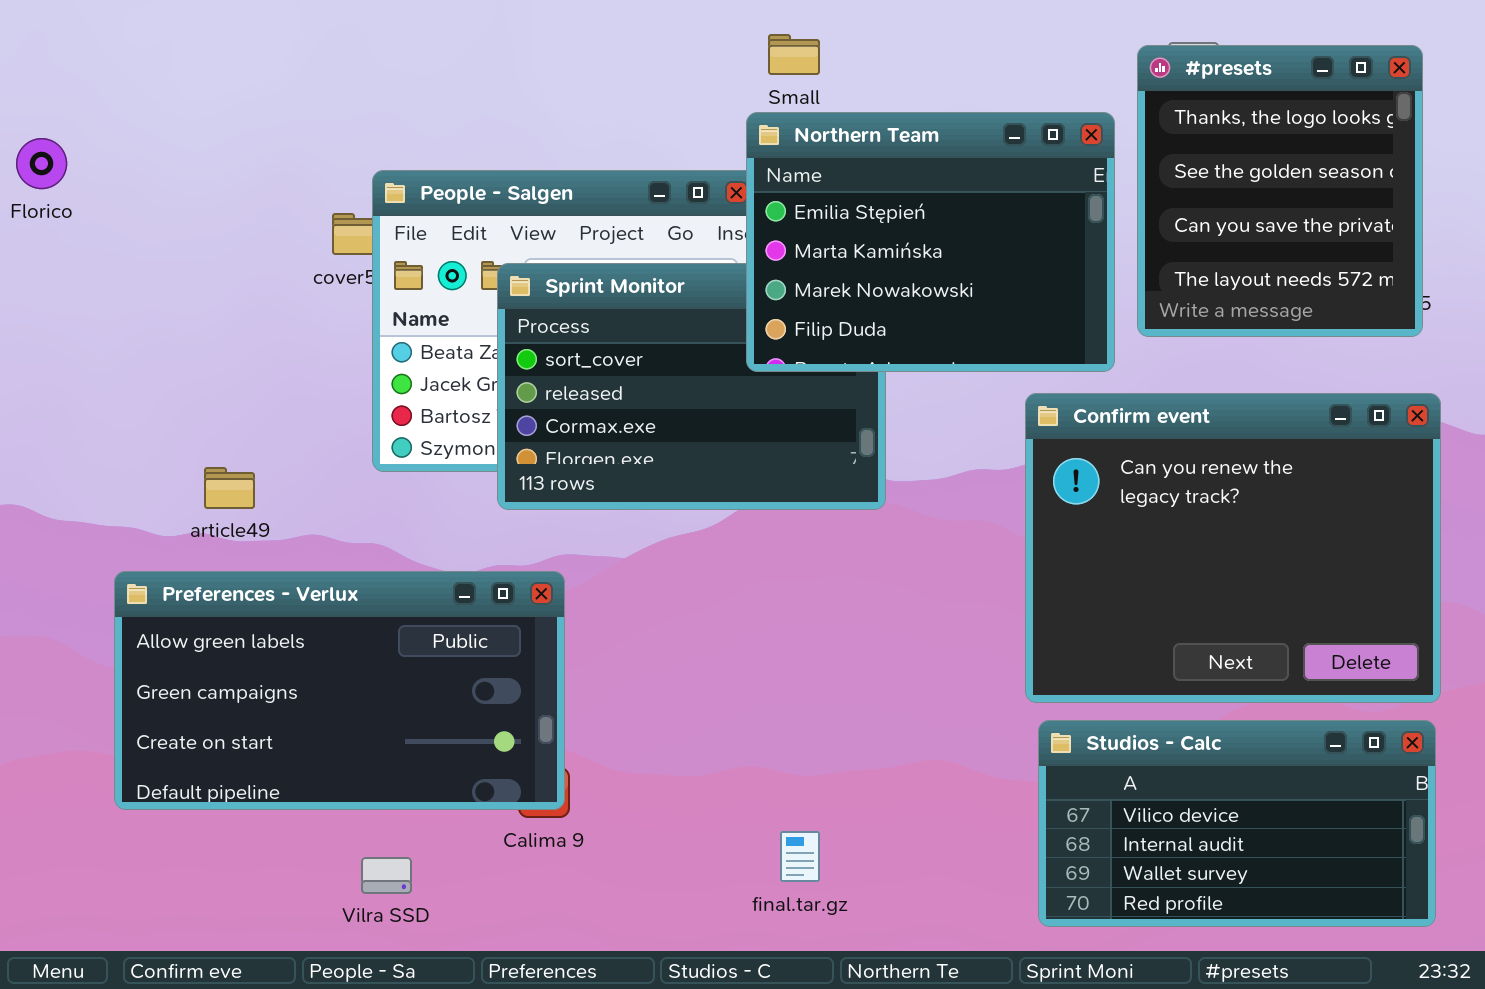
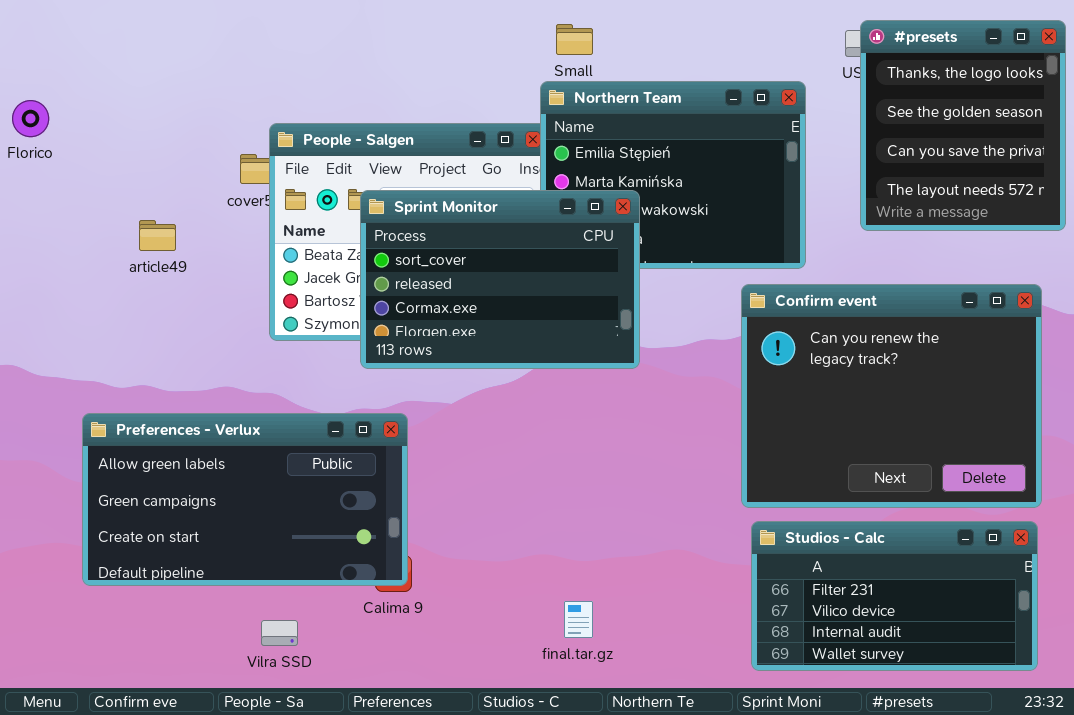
#presets: [1137,45,1423,337] -> [860,20,1066,231], moved
Sprint Monitor: [497,263,886,510] -> [360,190,640,369], raised
article49: [204,467,255,509] -> [139,220,176,251], moved
Studios - Calc: [1038,720,1436,927] -> [751,521,1038,671], scrolled up 1 row

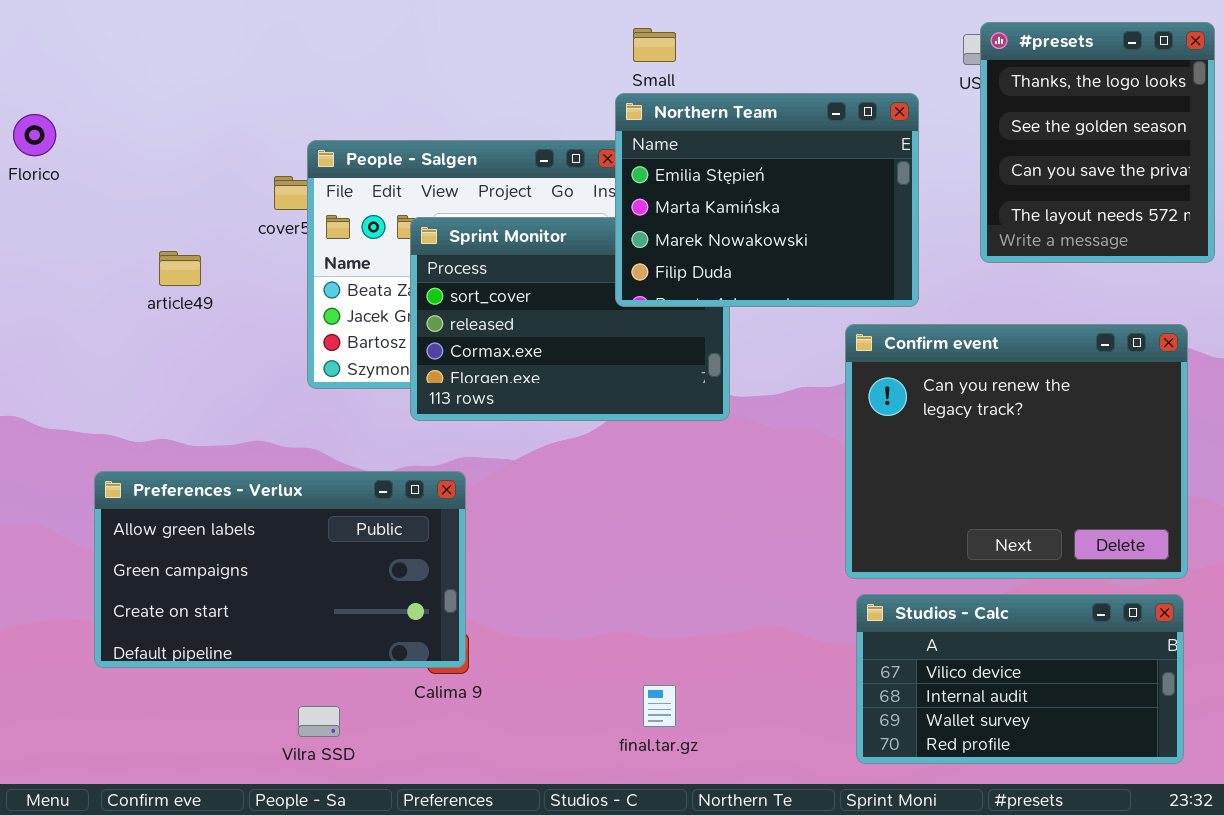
Northern Team: [540,81,806,269] -> [615,93,919,307], raised
Studios - Calc: [751,521,1038,671] -> [856,594,1184,764], scrolled down 1 row

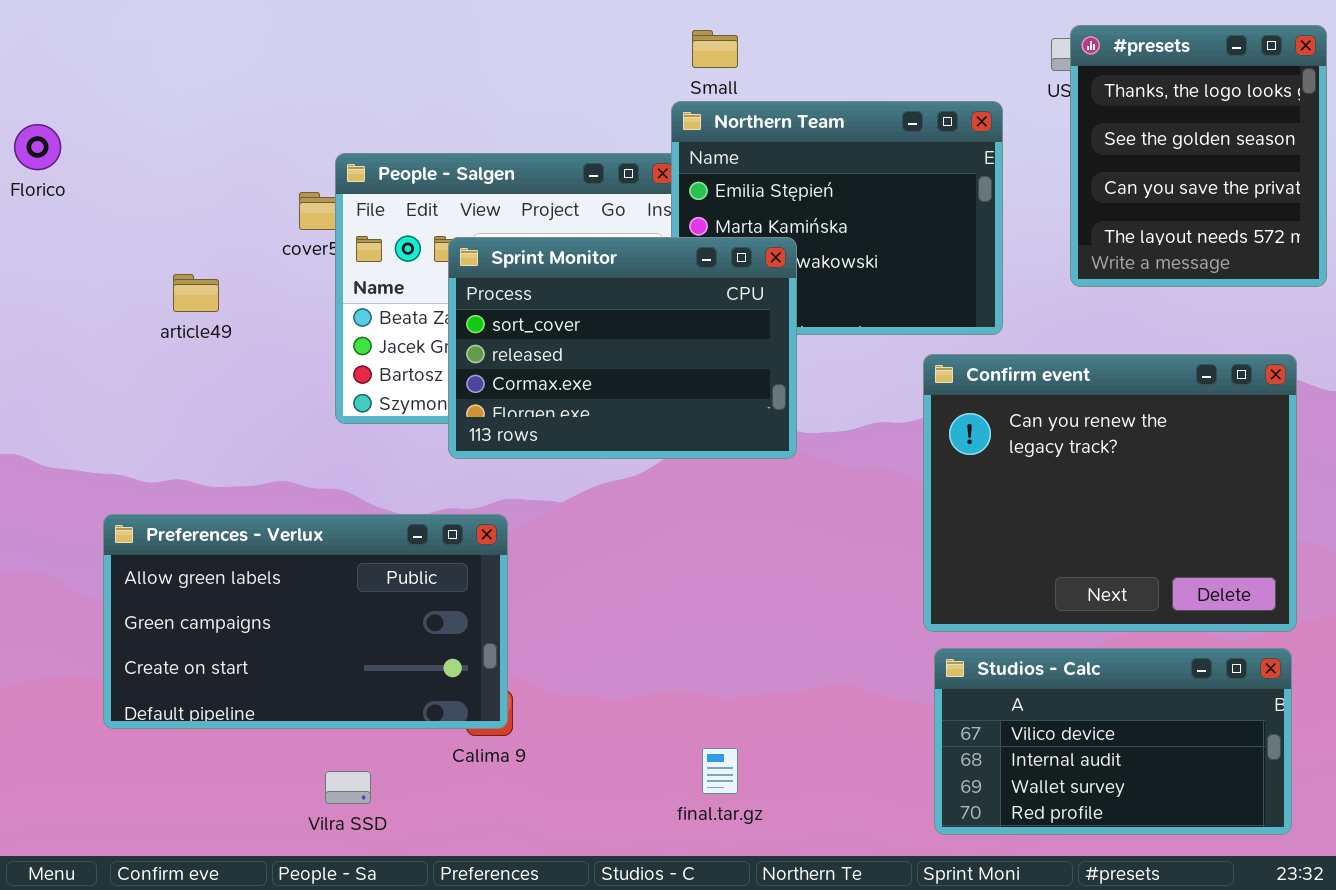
Sprint Monitor: [410,217,730,421] -> [448,237,797,459], raised

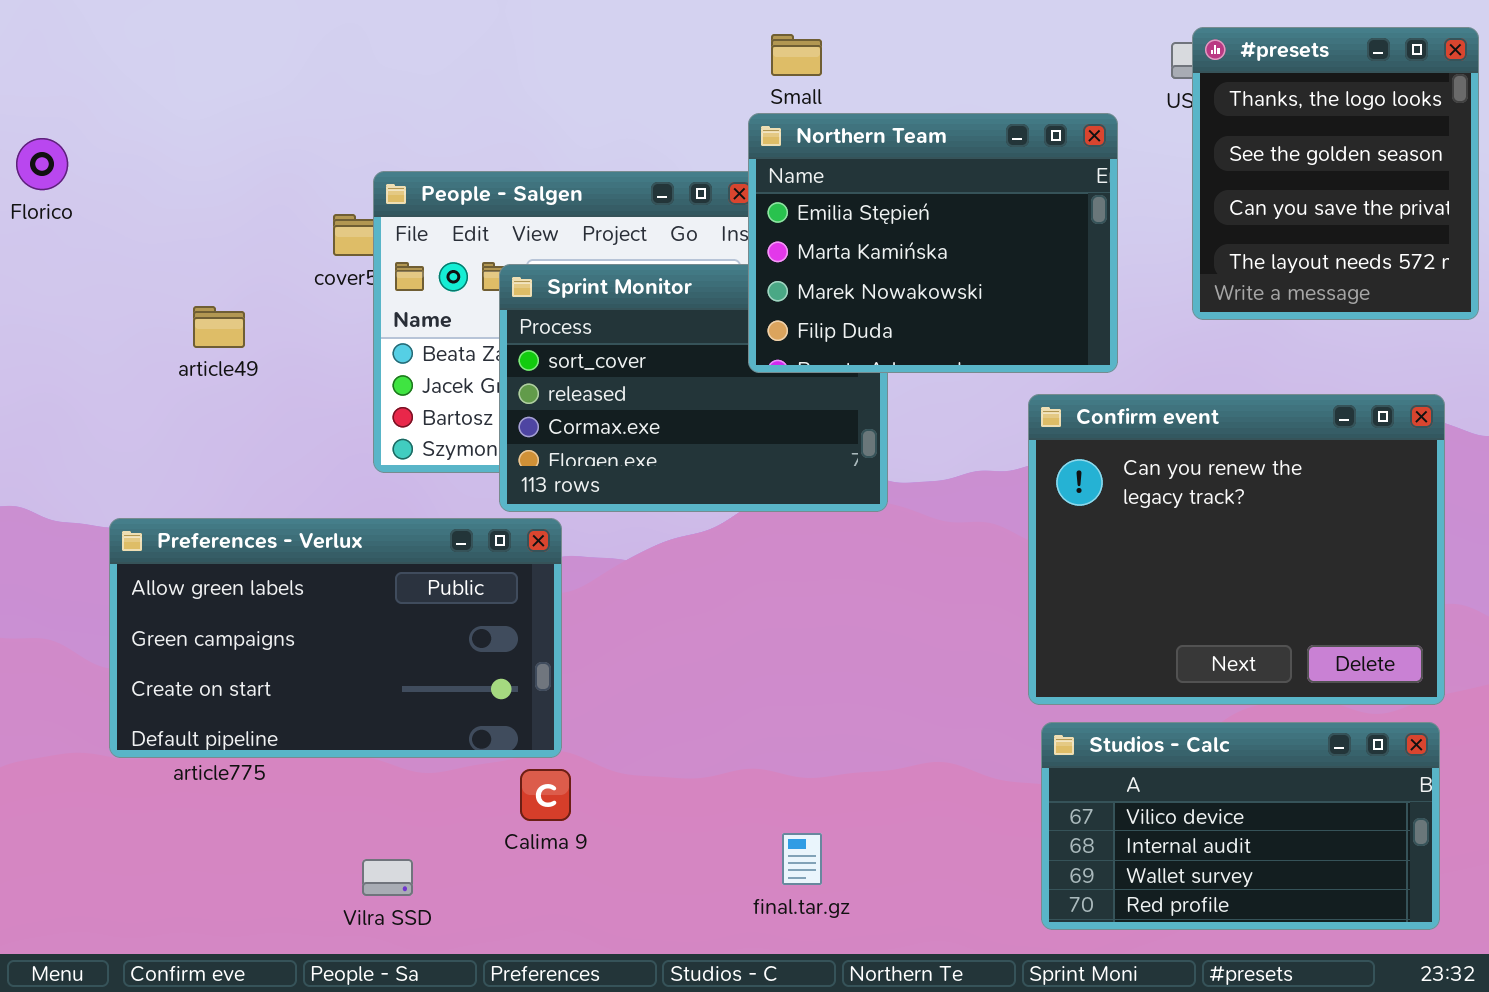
Northern Team: [671,101,1003,335] -> [748,113,1118,373], raised
Preferences - Verlux: [103,514,508,729] -> [109,518,562,758], moved

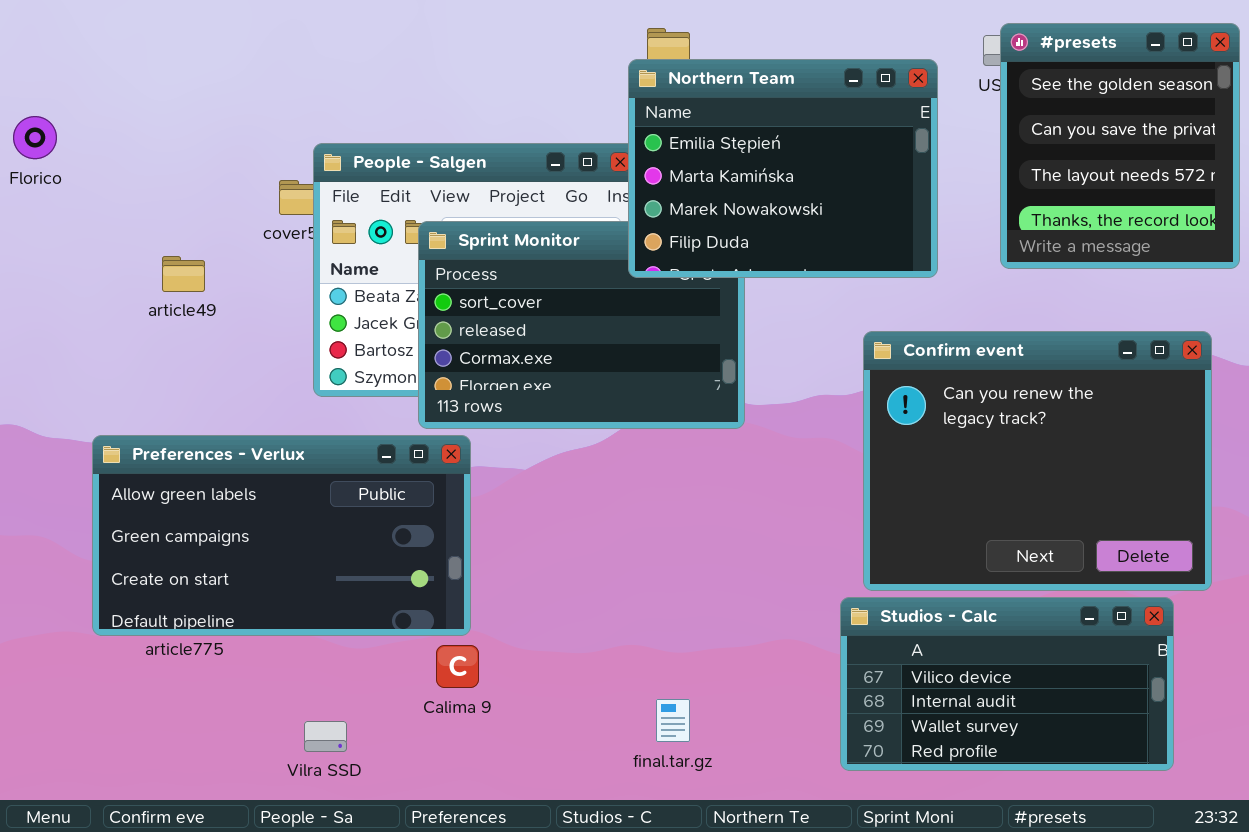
#presets: [1192,27,1479,320] -> [1000,23,1240,269], scrolled down 1 row
Northern Team: [748,113,1118,373] -> [628,59,938,278], moved
Studios - Calc: [1041,722,1440,930] -> [840,597,1174,771], moved

